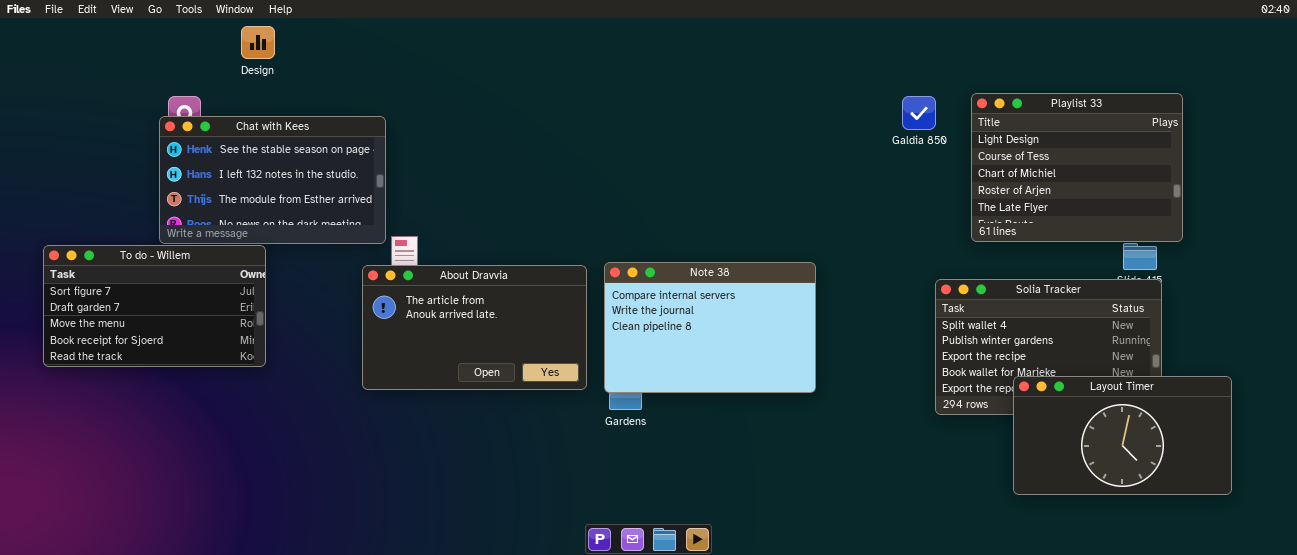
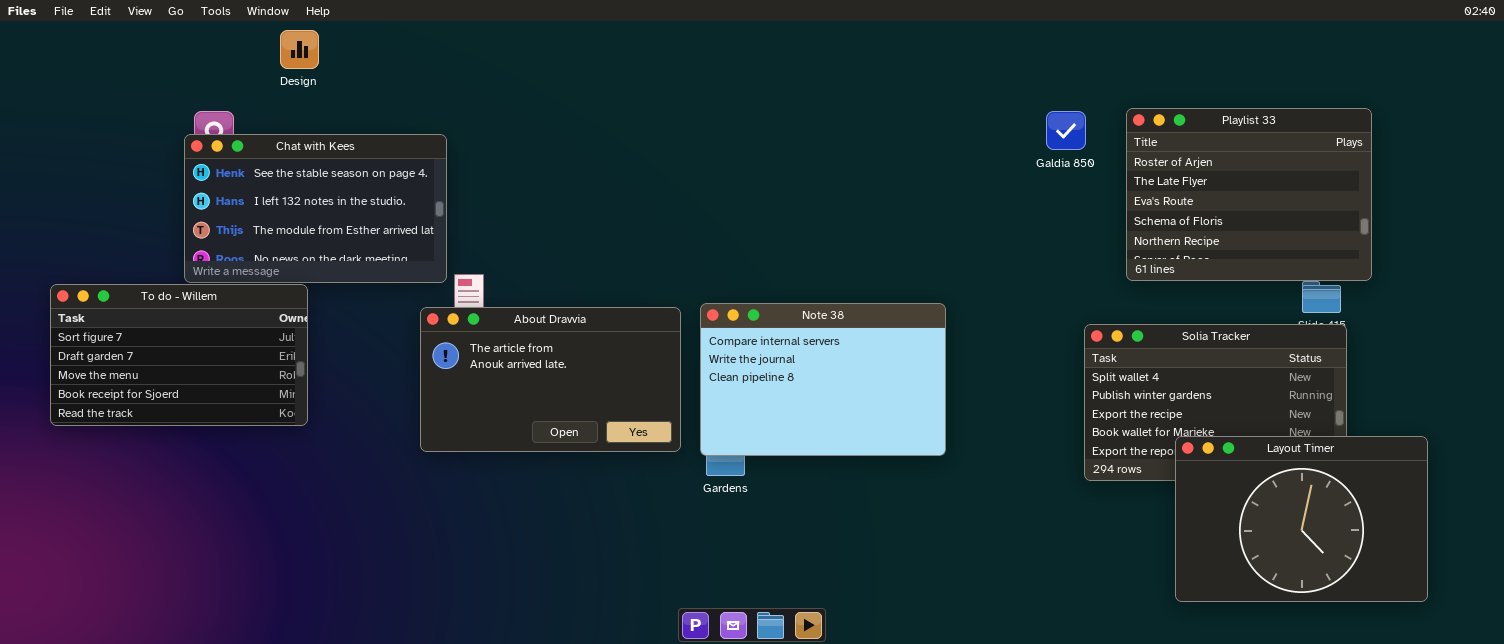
Playlist 33: [971,93,1183,242] -> [1126,108,1372,281], scrolled down 3 rows
Layout Timer: [1013,376,1232,495] -> [1175,436,1428,602], resized

